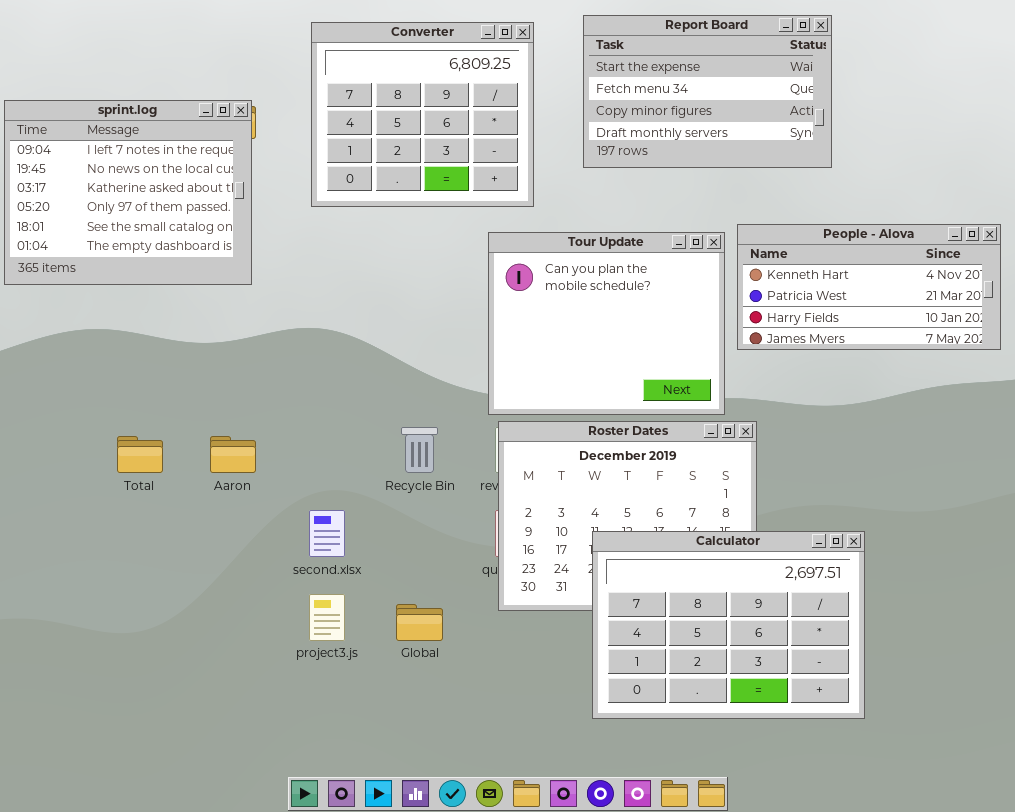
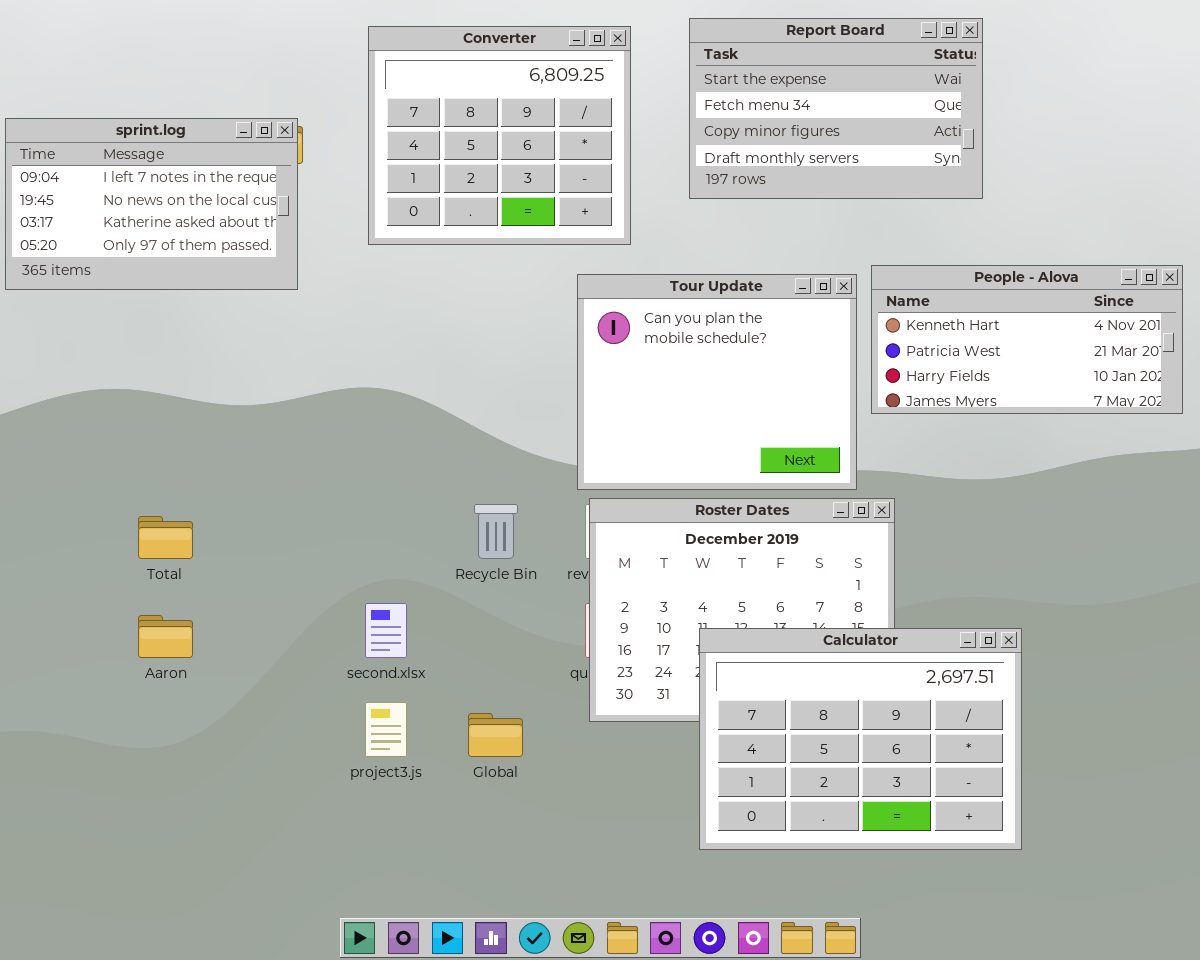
sprint.log: [4,100,252,285] -> [5,118,298,290], resized
Aaron: [210,436,256,473] -> [138,615,193,658], moved

